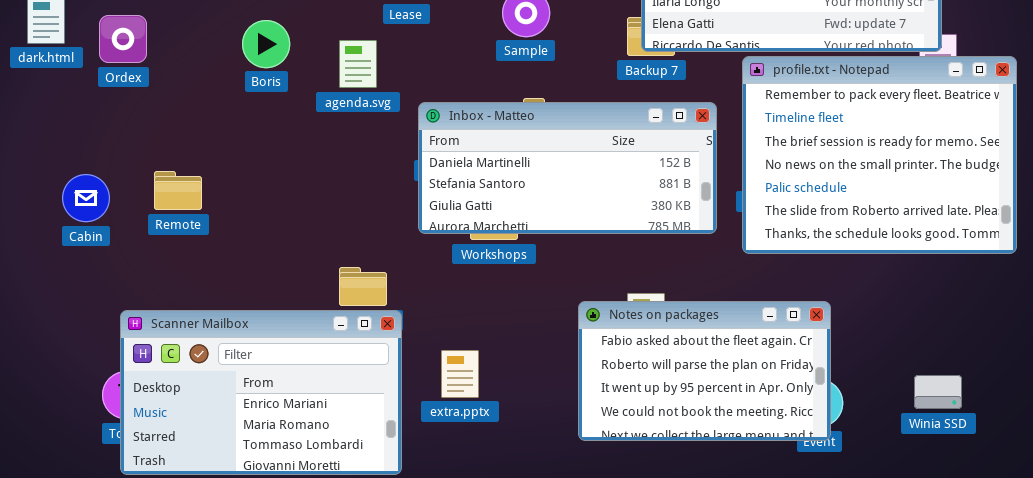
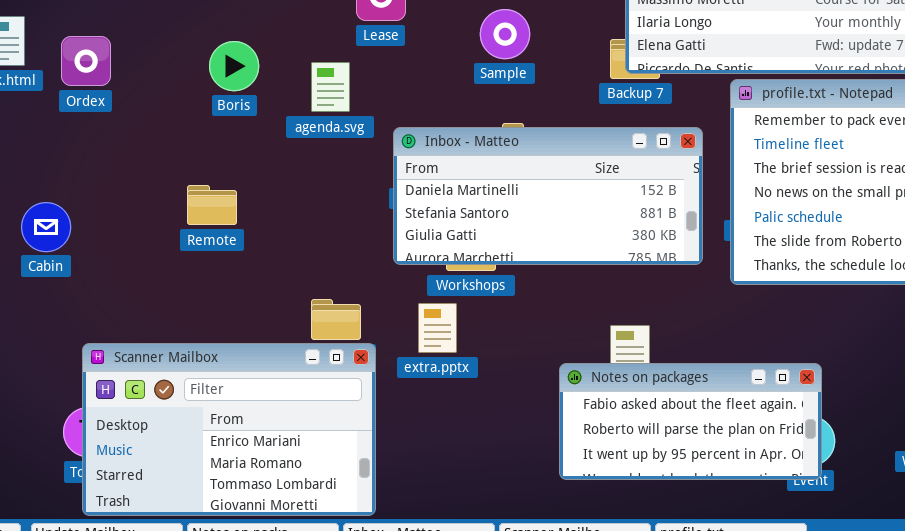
Remote: [154,171,202,210] -> [187,185,237,225], moved
Notes on packages: [578,301,831,441] -> [559,363,822,480], resized
extra.pptx: [441,350,479,398] -> [418,303,457,353], moved

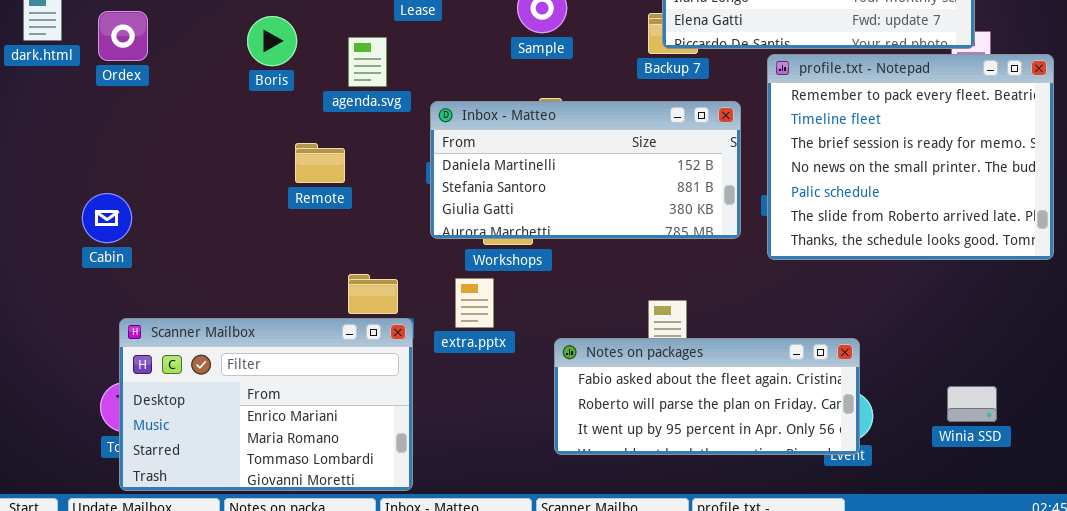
Remote: [187,185,237,225] -> [295,143,345,183], moved
Cabin: [21,202,71,252] -> [82,193,132,243], moved
Notes on packages: [559,363,822,480] -> [554,338,860,455], resized

